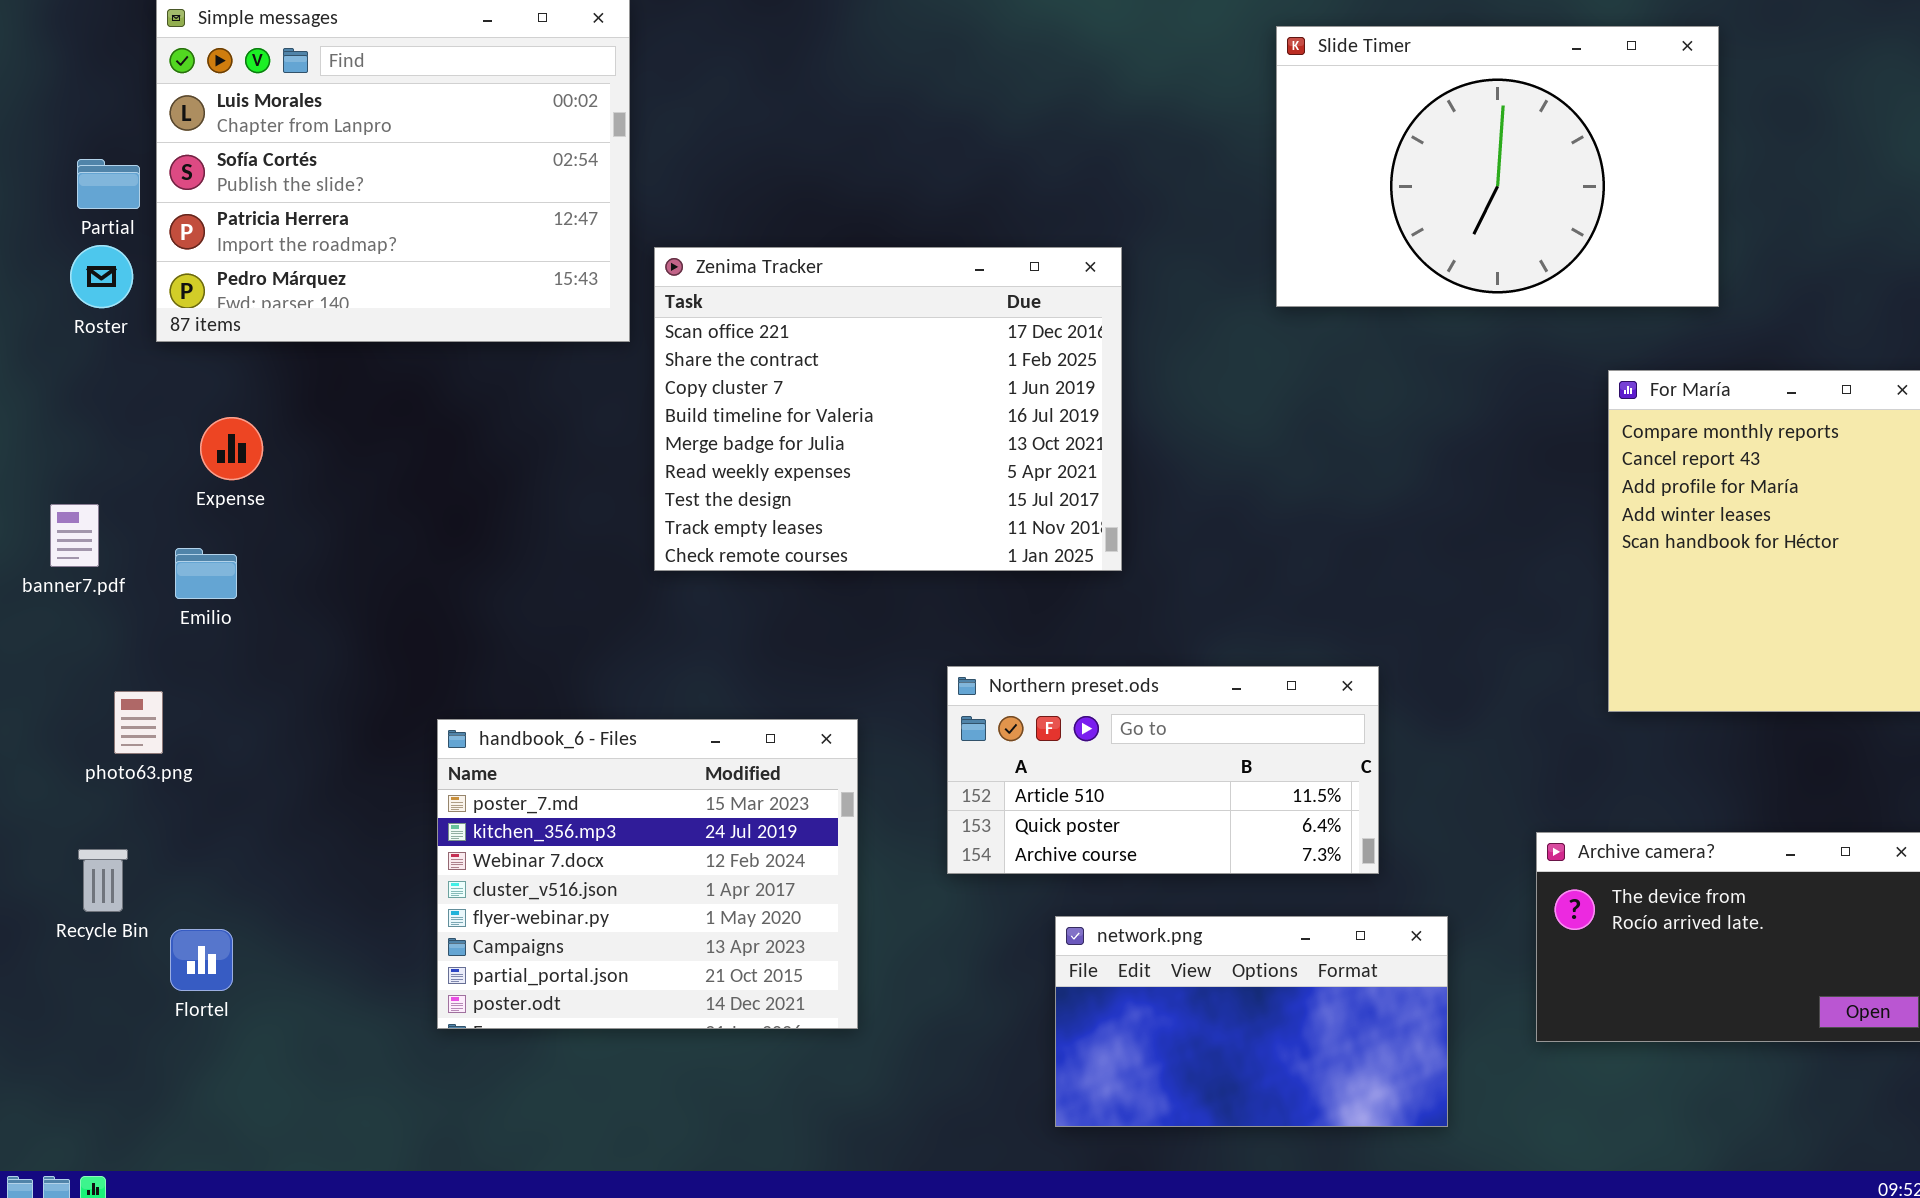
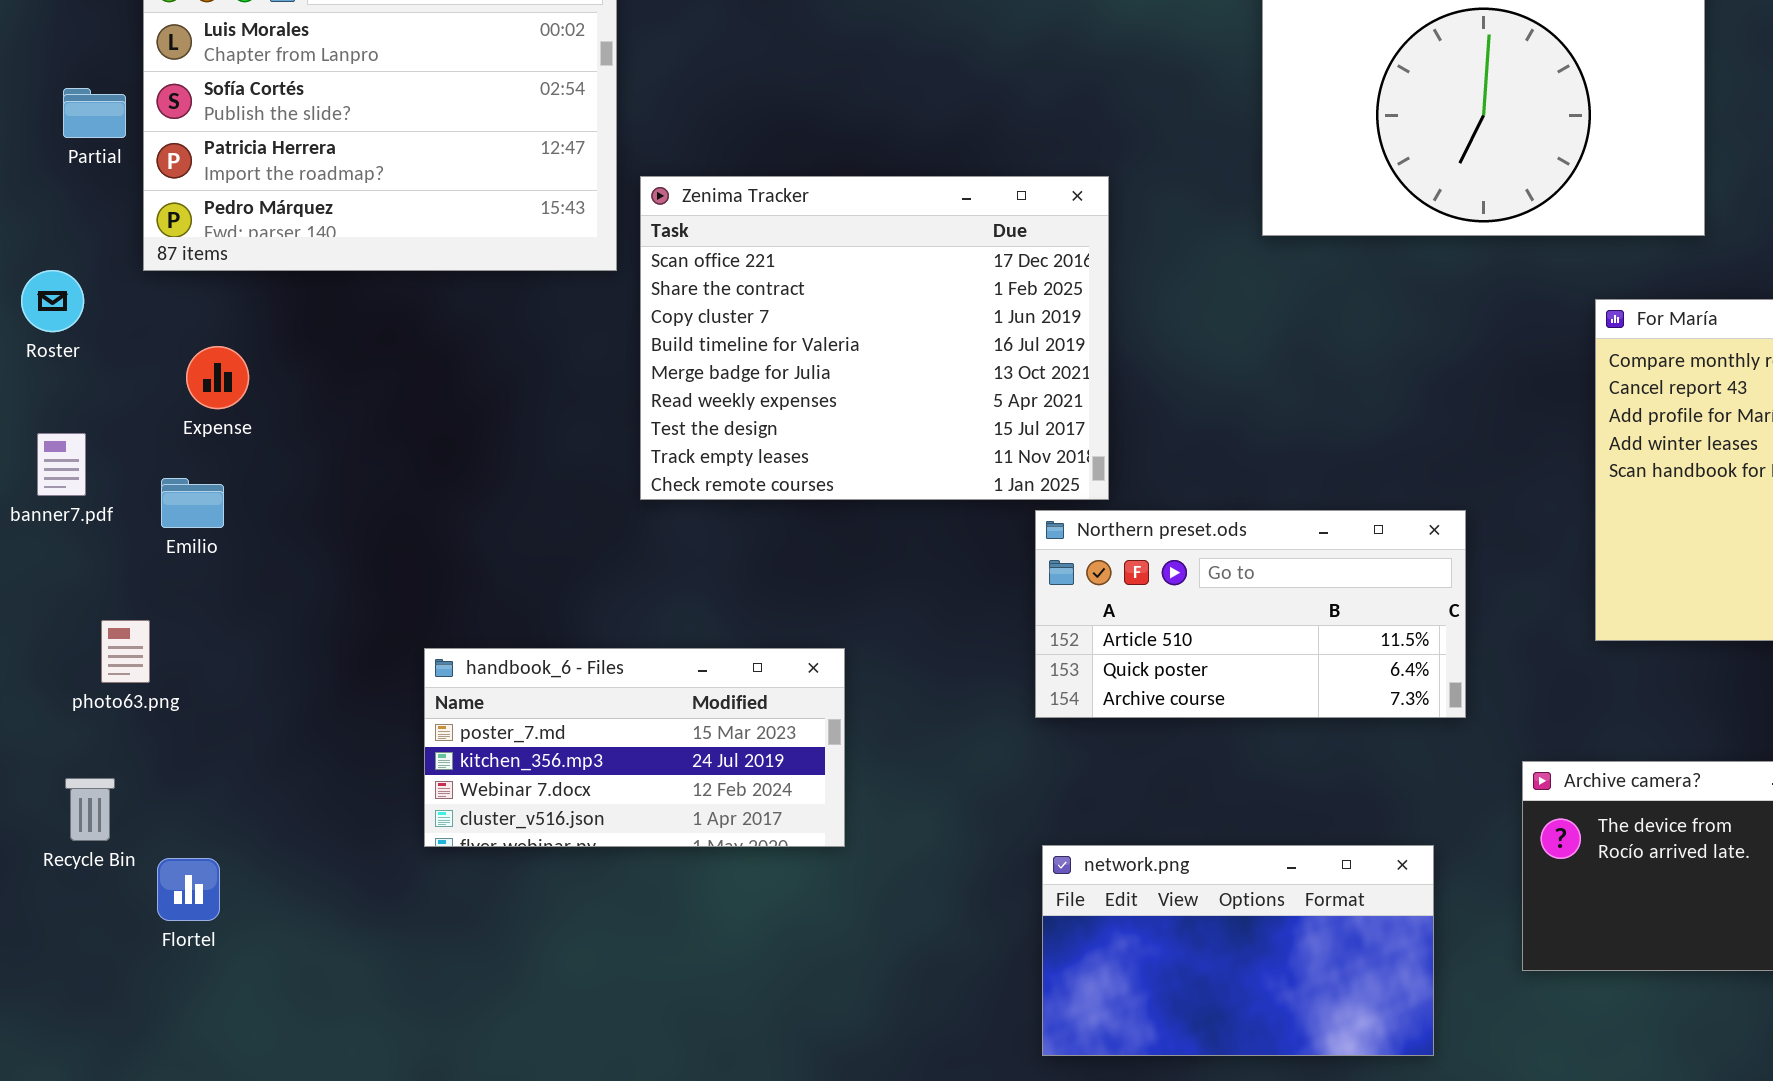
Roster: [70,245,133,308] -> [21,270,84,332], moved
Northern preset.ods: [947,666,1379,874] -> [1035,510,1466,718], moved
handbook_6 - Files: [437,719,858,1029] -> [424,648,845,847], resized

